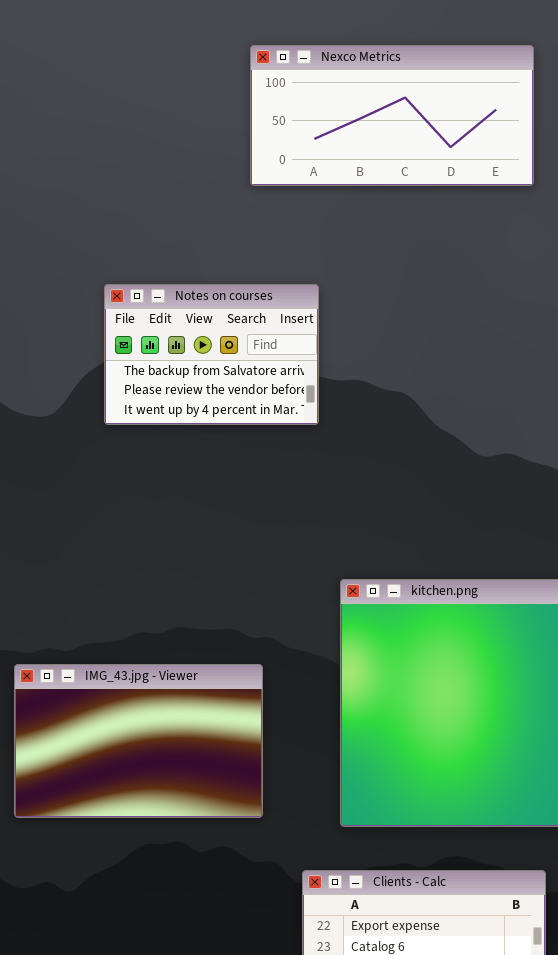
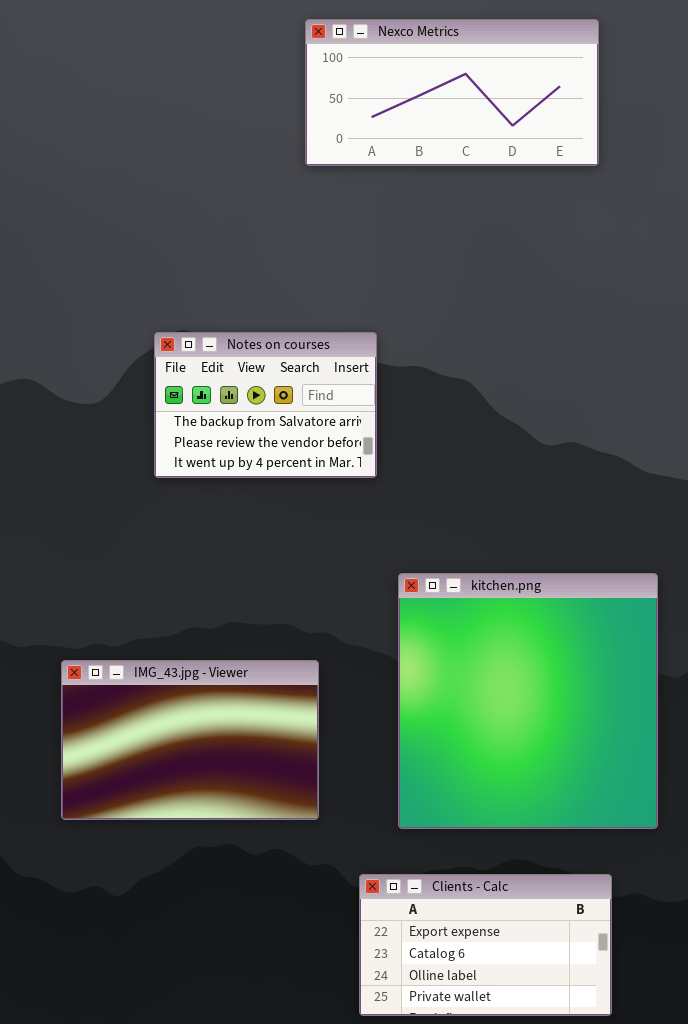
Notes on courses: [104,284,319,425] -> [154,332,377,478], moved

